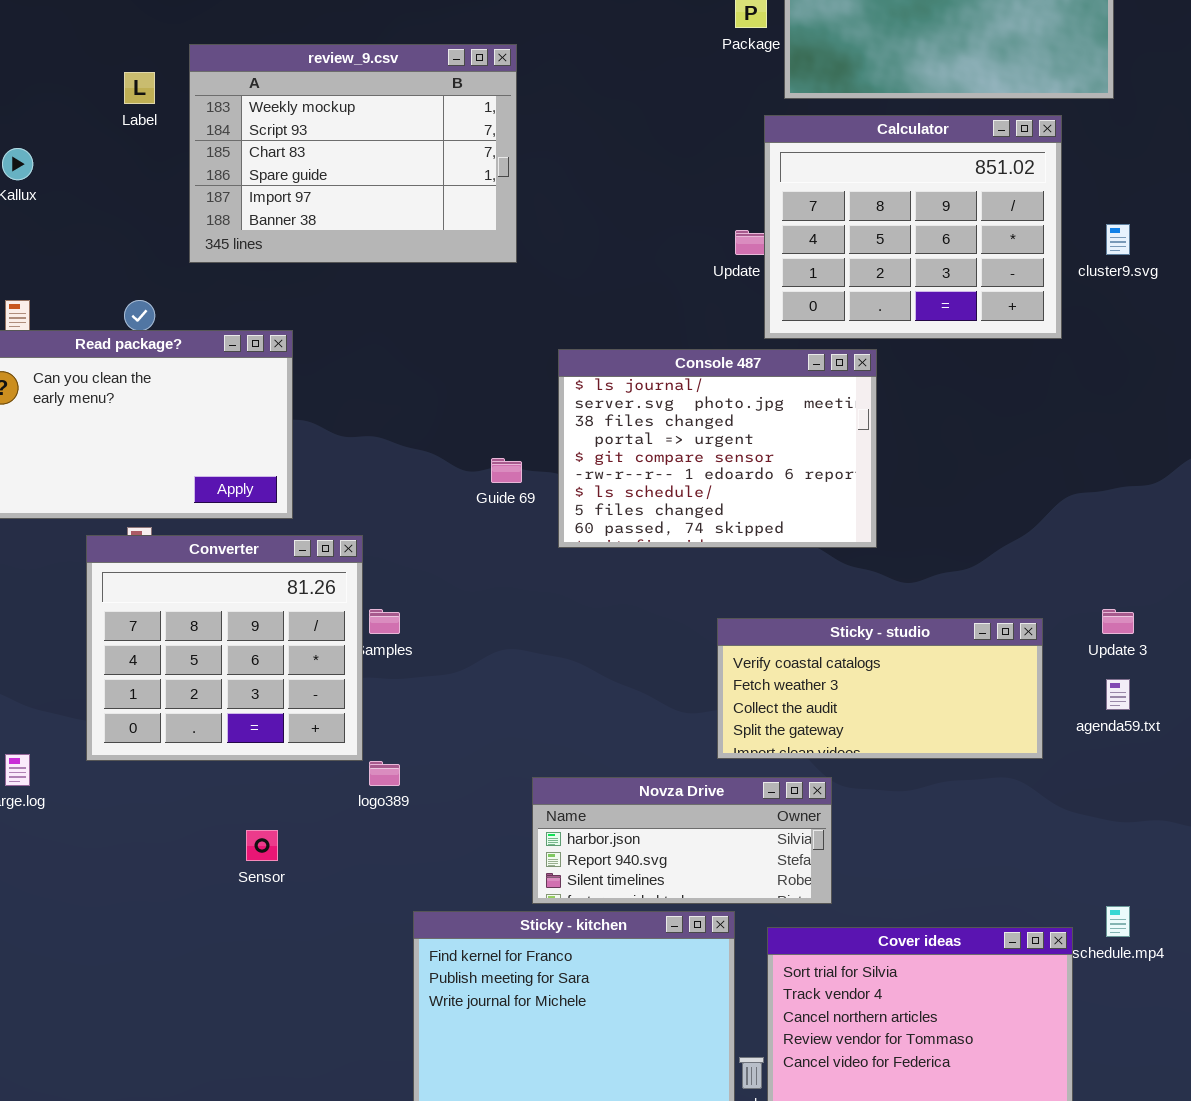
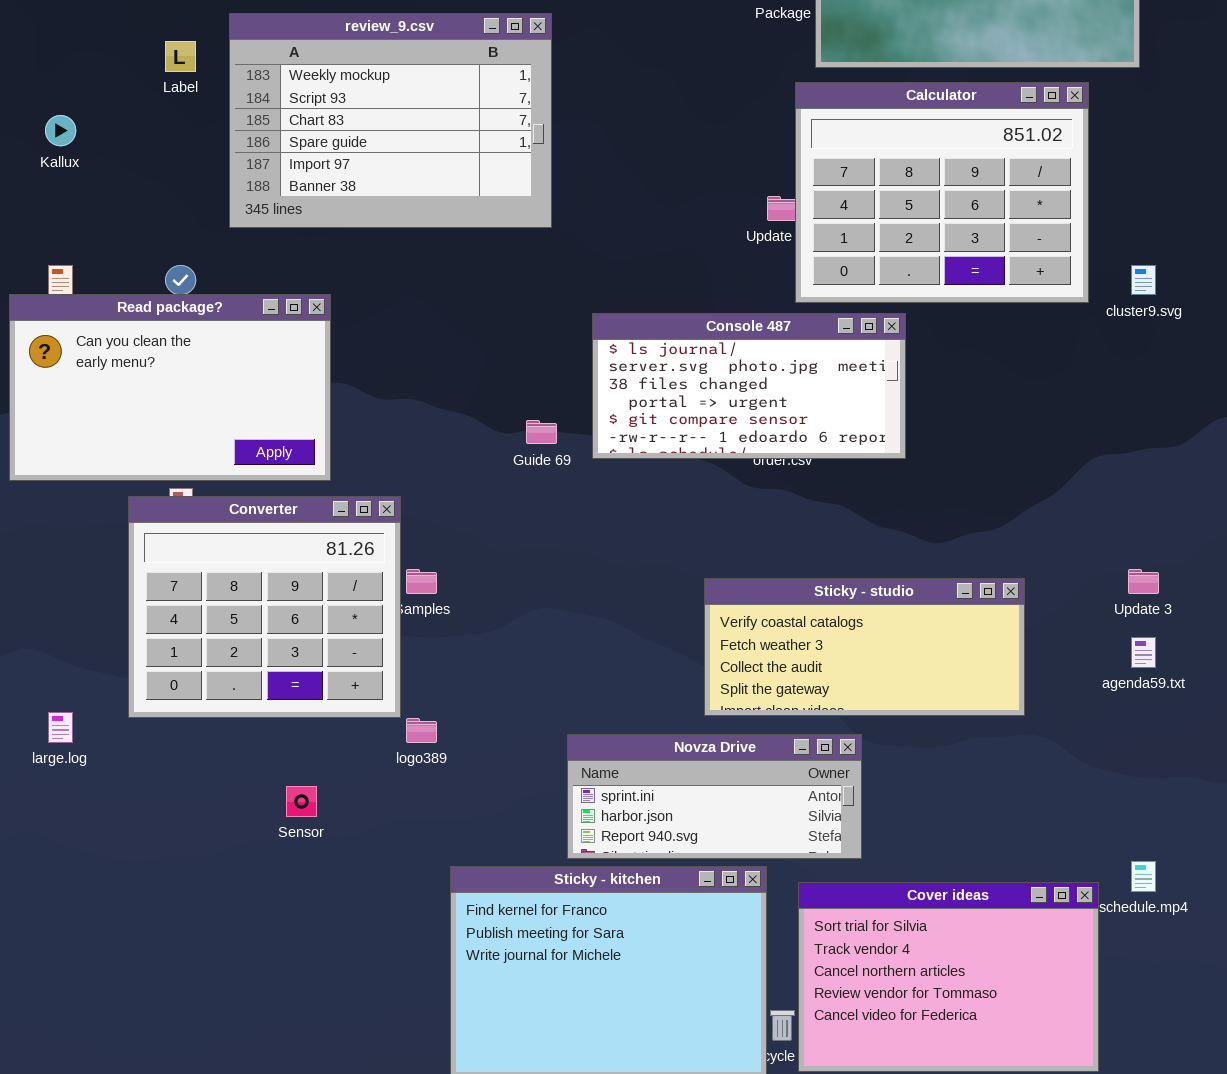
cluster9.svg: [1106,224,1130,255] -> [1131,265,1156,295], moved
Console 487: [558,349,877,548] -> [592,313,906,459], resized
Sticky - studio: [717,618,1043,759] -> [704,578,1025,716], moved
Novza Drive: [532,777,832,904] -> [567,734,862,859], scrolled up 1 row

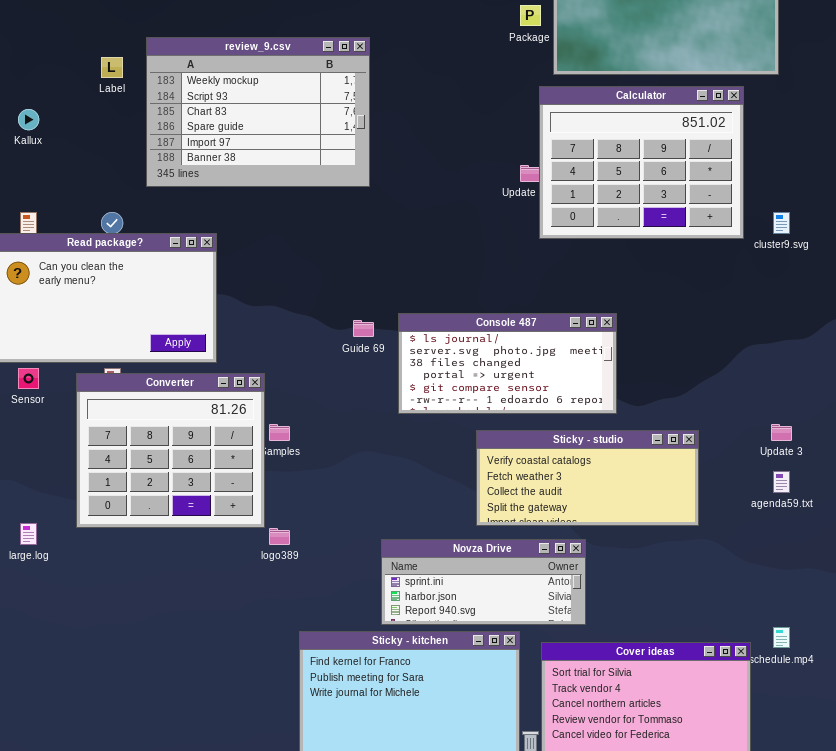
Console 487: [592,313,906,459] -> [398,313,617,414], moved
Sensor: [286,786,317,817] -> [18,368,39,389], moved

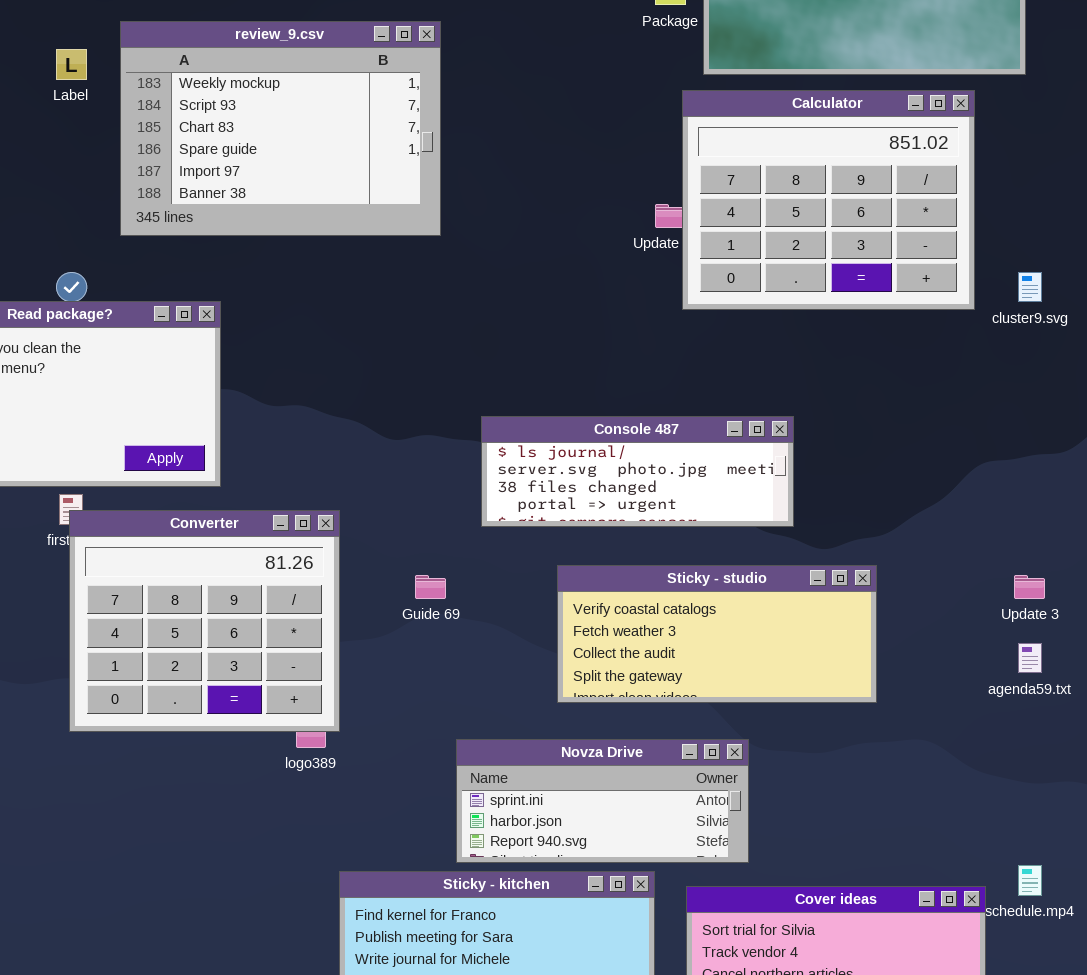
Console 487: [398,313,617,414] -> [481,416,794,527], resized
Guide 69: [353,320,374,337] -> [415,575,446,599], moved
Converter: [76,373,265,528] -> [69,510,340,732], moved
Sticky - studio: [476,430,699,526] -> [557,565,877,703], moved

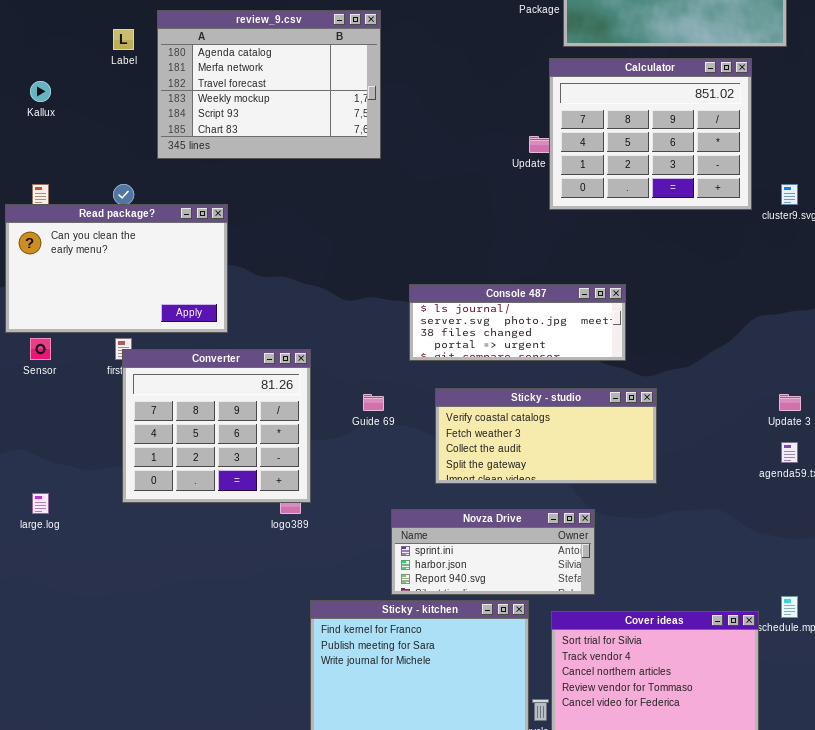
review_9.csv: [120,21,441,236] -> [157,10,381,159], scrolled up 3 rows
Sticky - studio: [557,565,877,703] -> [435,388,657,484], moved

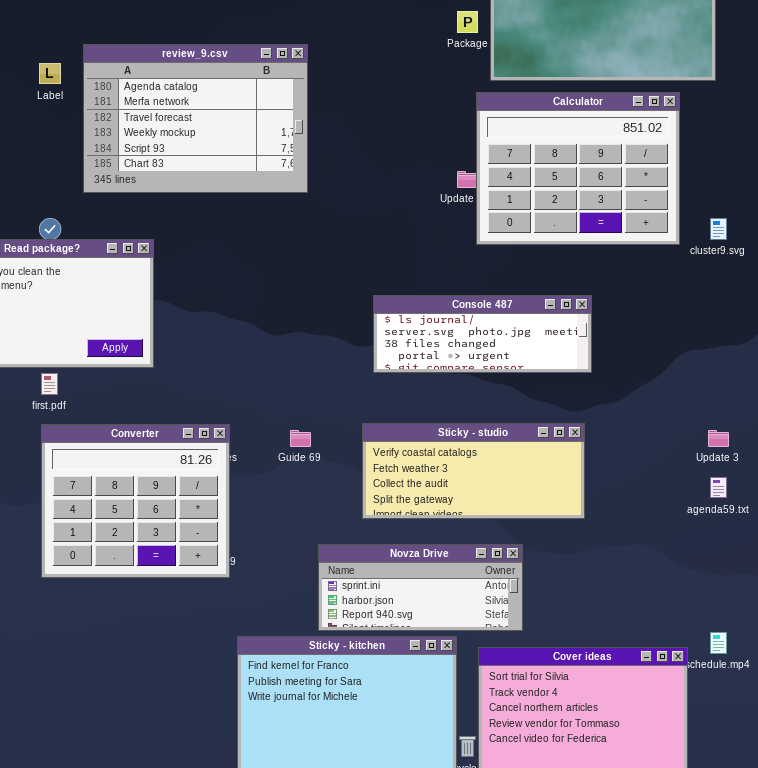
Console 487: [409,284,626,361] -> [373,295,592,373], moved
Converter: [122,349,311,503] -> [41,424,230,578], moved

